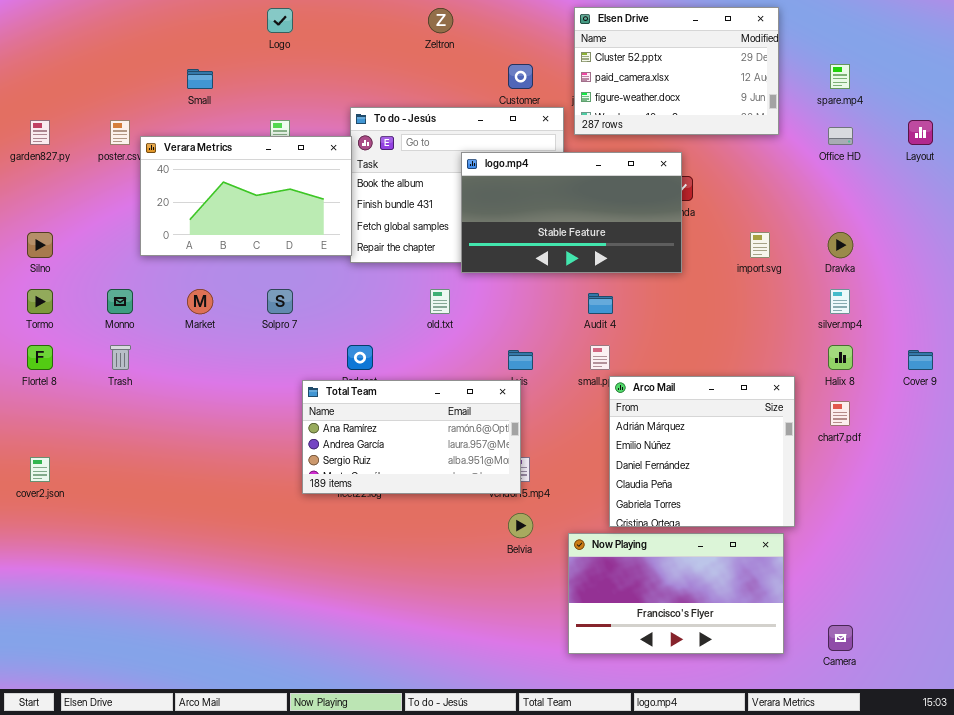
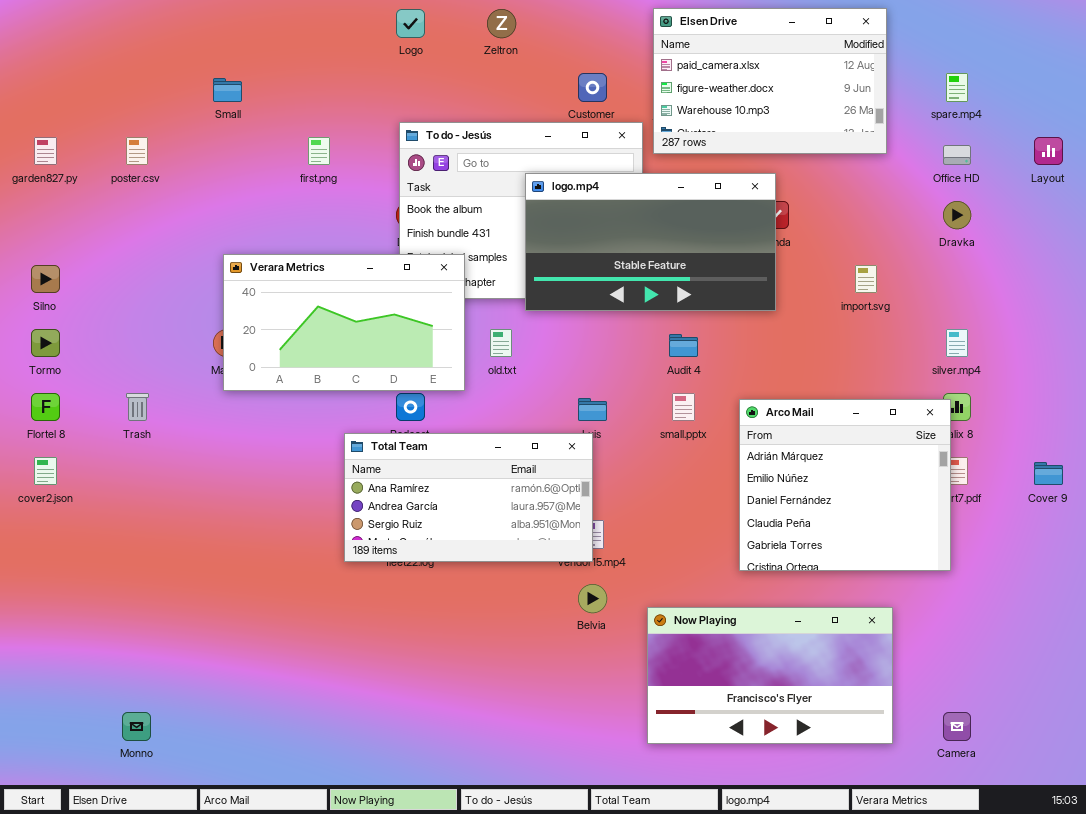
Elsen Drive: [574,7,779,135] -> [653,8,887,154], scrolled down 1 row
Logo: [267,8,293,33] -> [396,9,425,38], moved
Verara Metrics: [140,136,352,256] -> [223,254,465,391], moved
Dravka: [828,232,853,258] -> [943,201,971,229], moved
Monno: [107,289,133,314] -> [122,712,151,741], moved
Cover 9: [908,350,933,370] -> [1034,462,1063,485], moved
Arco Mail: [609,376,795,527] -> [739,399,951,571], moved
cover2.json: [30,457,50,482] -> [34,457,57,485], moved

